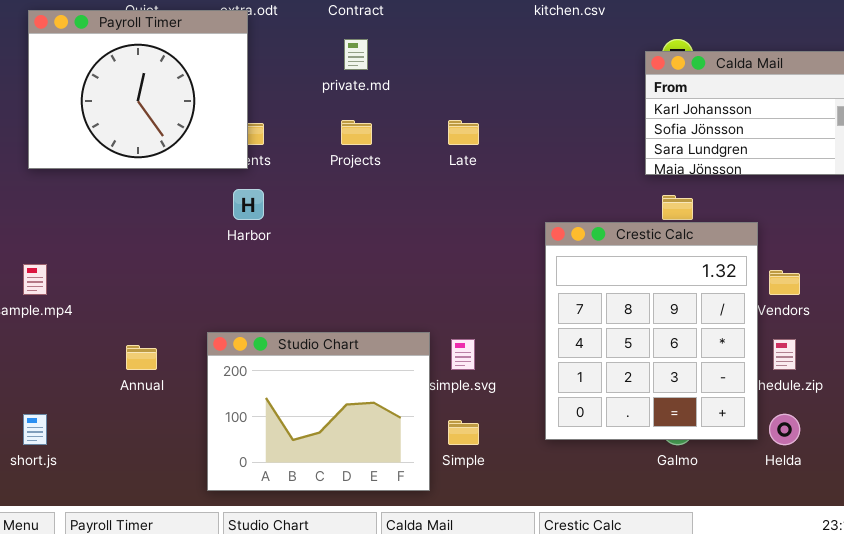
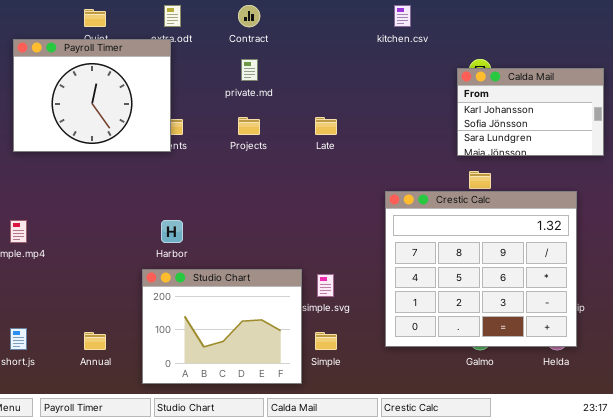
Harbor: [233,189,264,220] -> [161,220,183,243], moved
Crestic Calc: [545,222,758,440] -> [385,191,577,347], resized
Annual: [126,345,157,370] -> [84,332,106,350], moved

